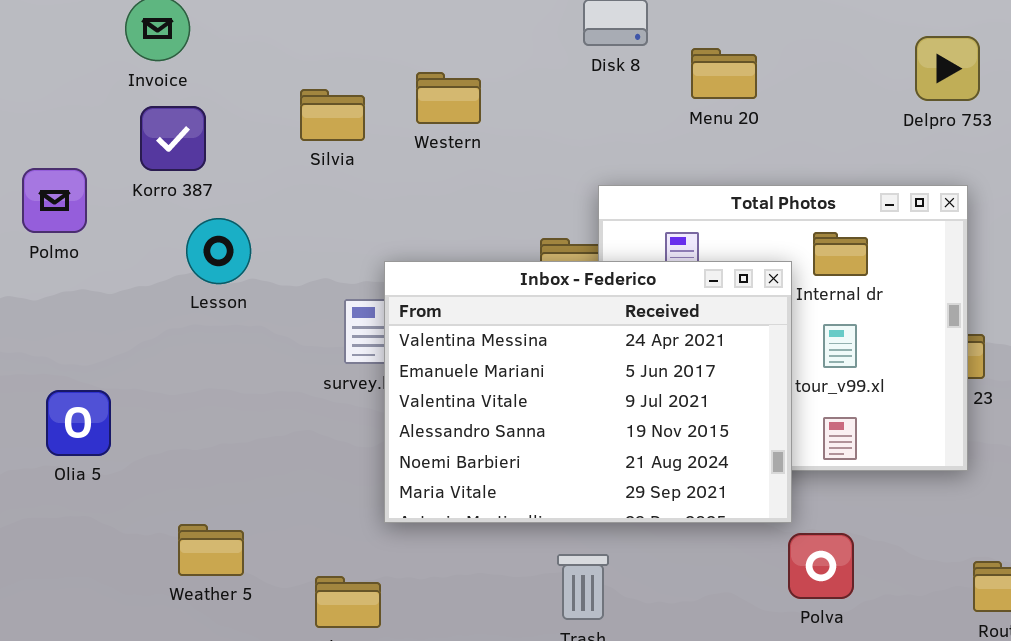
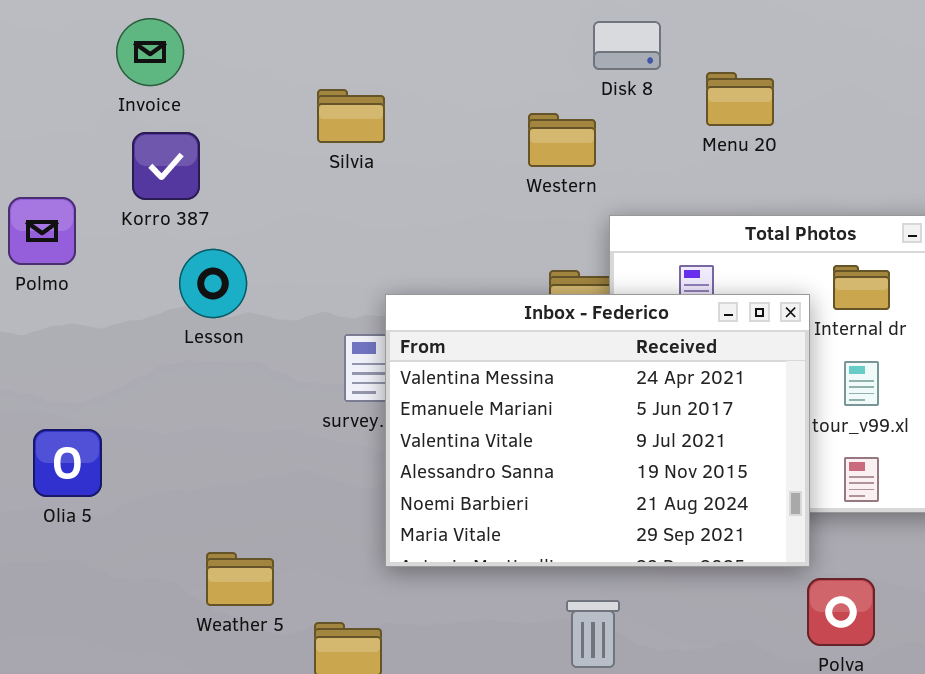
Western: [416,72,481,124] -> [528,113,596,167], moved
Silvia: [300,89,365,141] -> [317,89,385,143], moved
Weather 5: [178,524,244,576] -> [206,552,274,606], moved

